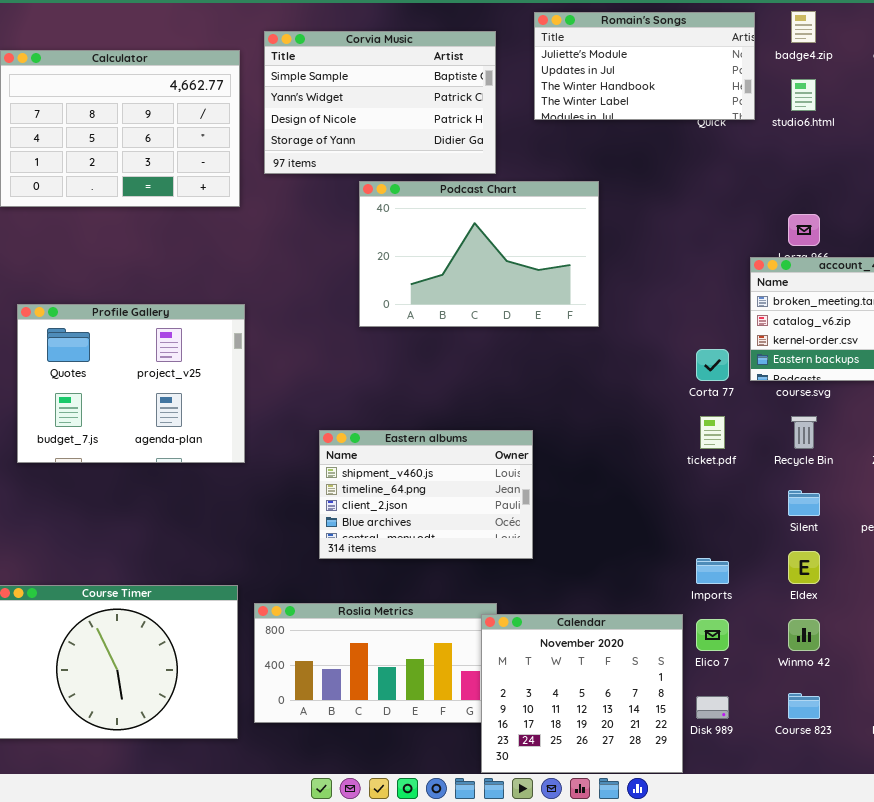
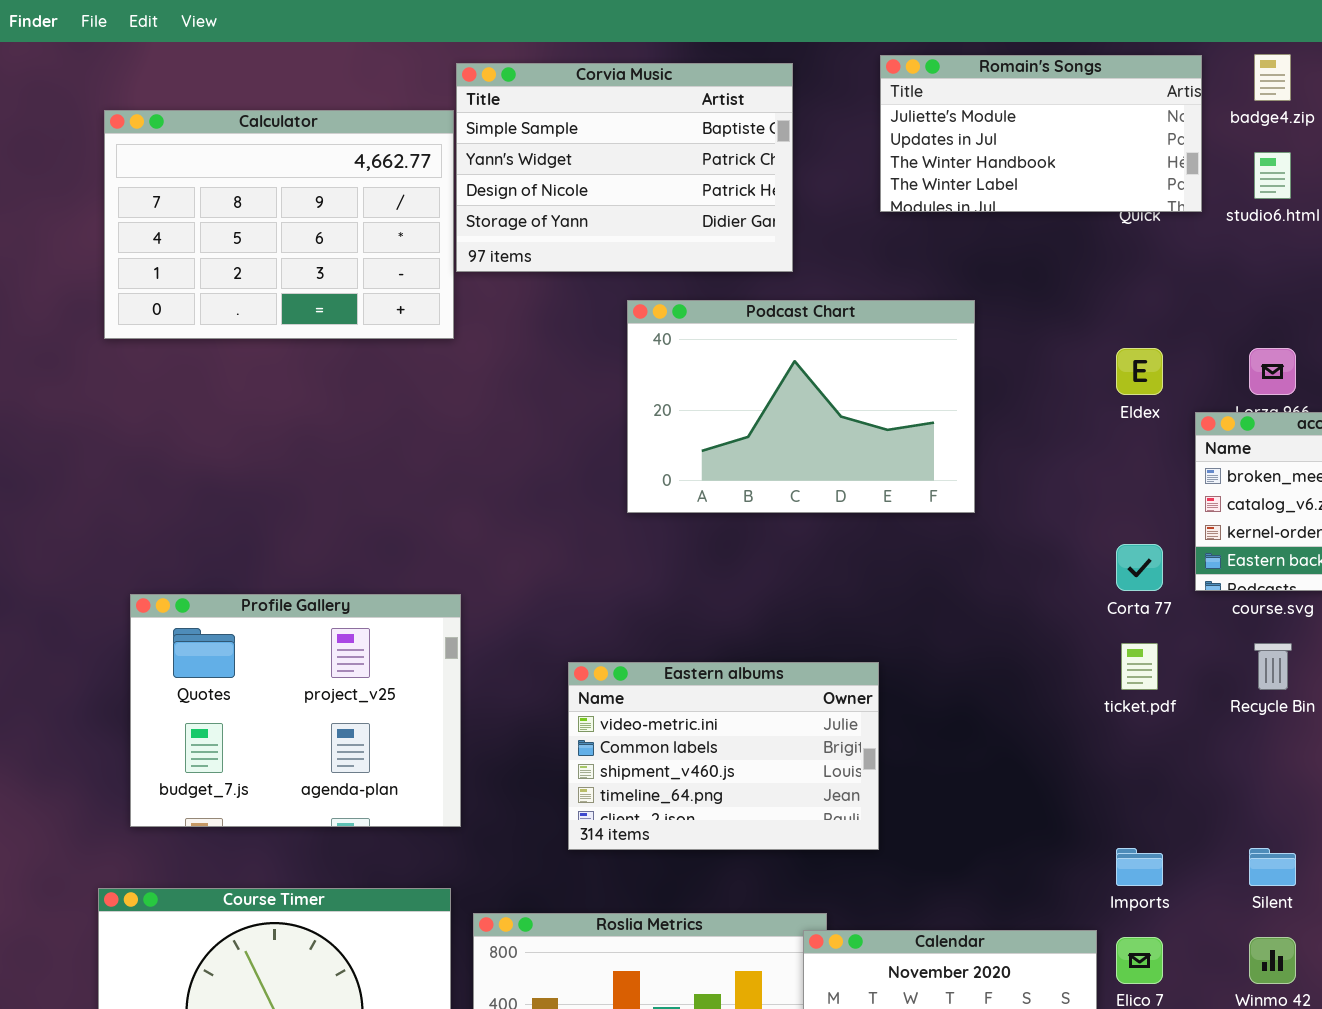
Corvia Music: [264,31,496,174] -> [456,63,793,272], moved
Profile Gallery: [17,304,245,463] -> [130,594,461,827], moved
Eastern albums: [319,430,533,559] -> [568,662,879,850], scrolled up 2 rows
Silent: [788,490,820,516] -> [1249,848,1296,886], moved
Eldex: [788,551,820,584] -> [1116,348,1163,395], moved

